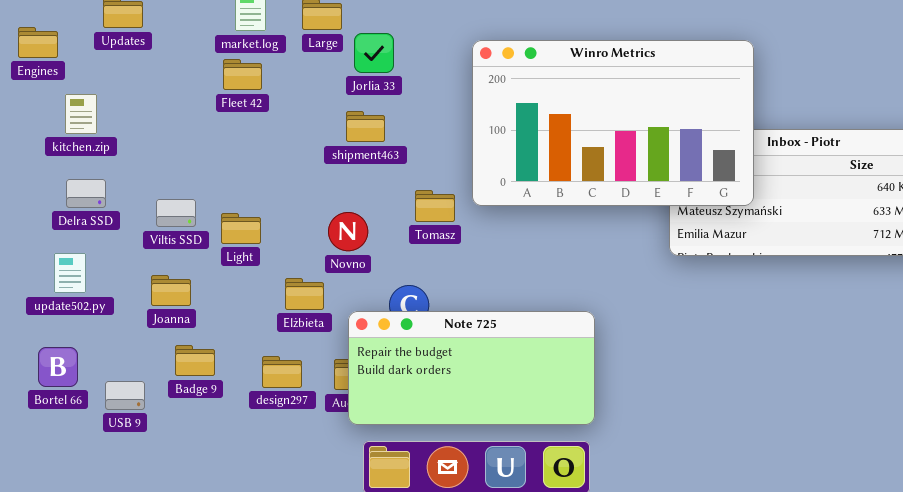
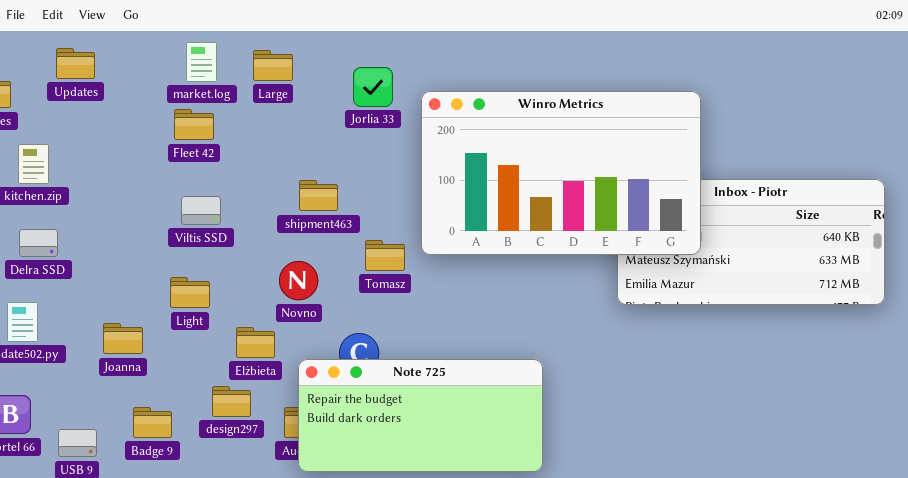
Jorlia 33: [354,33,394,73] -> [353,67,393,107], moved
shipment463: [346,111,385,142] -> [299,180,338,211], moved
Viltis SSD: [156,199,196,227] -> [181,196,221,225], moved
Light: [221,213,261,244] -> [170,277,210,308], moved
Badge 9: [175,345,215,376] -> [133,407,172,438], moved
design297: [262,356,302,388] -> [212,386,251,417], moved

